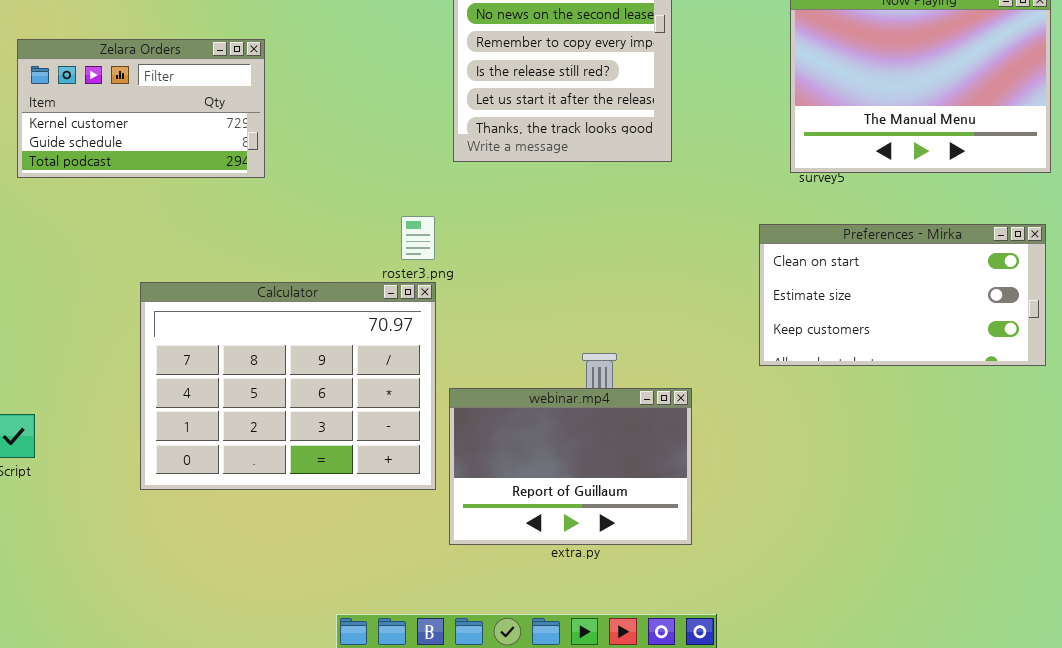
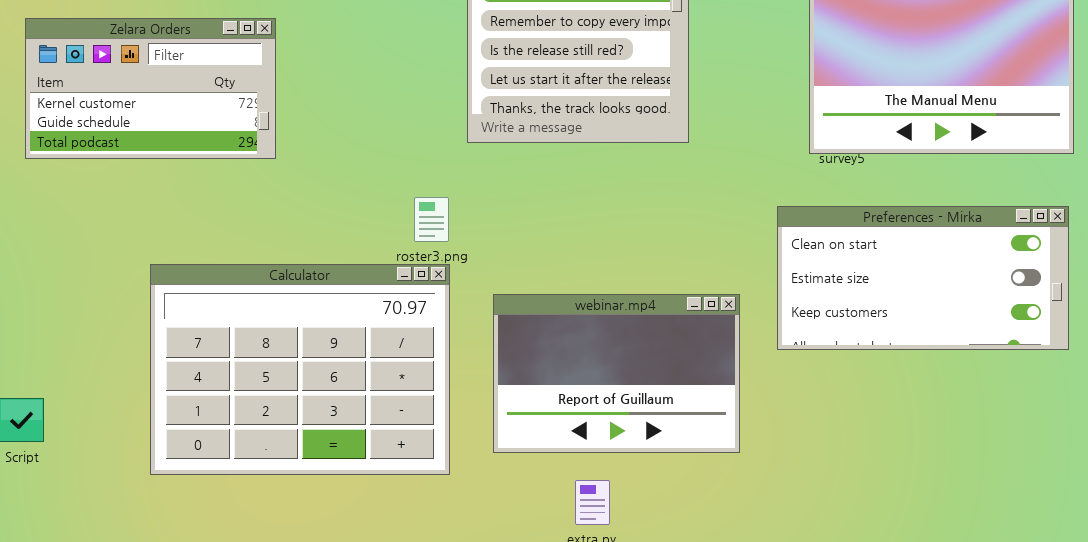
webinar.mp4: [449,388,692,545] -> [493,294,740,453], moved

